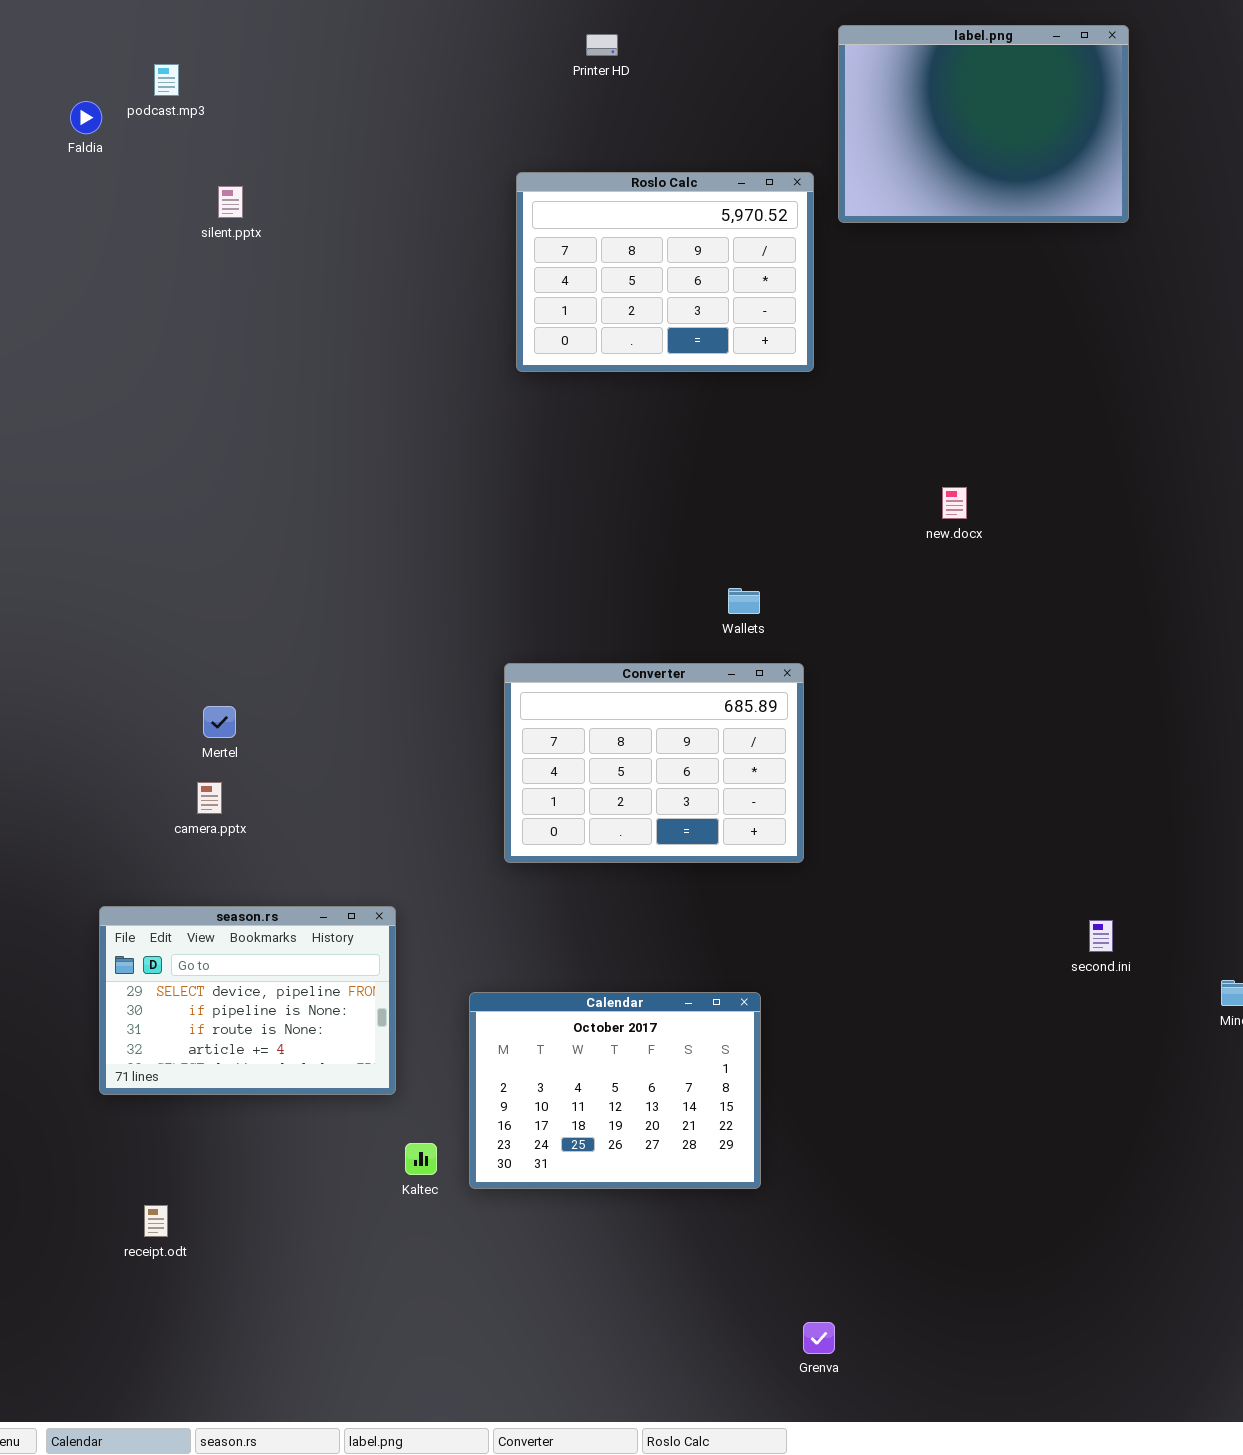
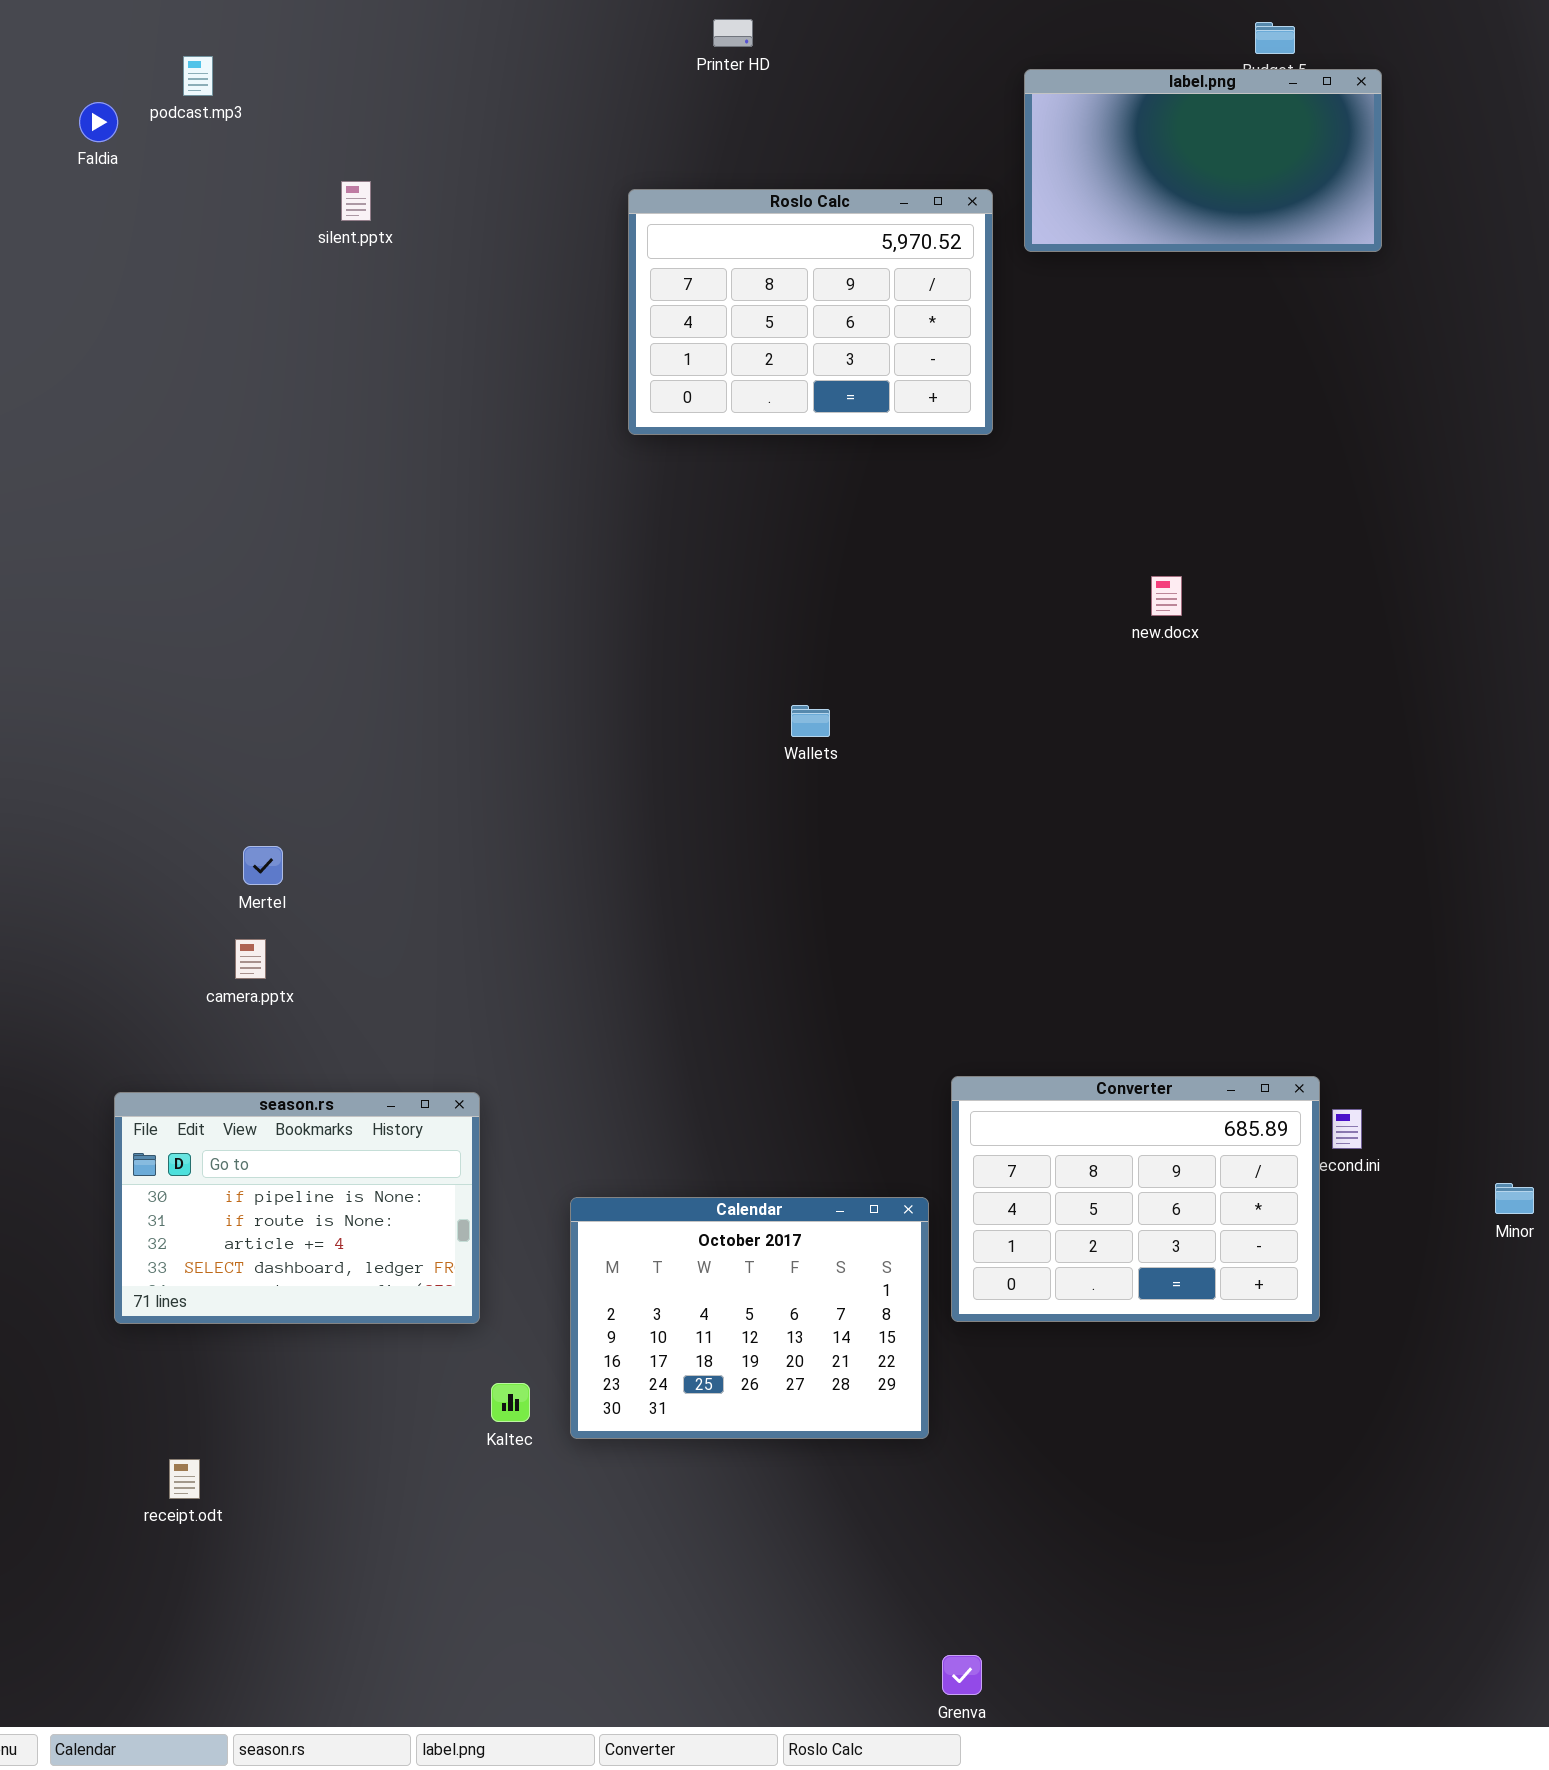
label.png: [838,25,1129,223] -> [1024,69,1382,252], resized
silent.pptx: [218,186,243,218] -> [341,181,371,221], moved
Wallets: [728,588,760,614] -> [791,705,830,737], moved
Converter: [504,663,804,863] -> [951,1076,1320,1322], moved
season.rs: [99,906,396,1095] -> [114,1092,480,1324], scrolled down 1 row
Grenva: [803,1322,835,1354] -> [942,1655,982,1695], moved

